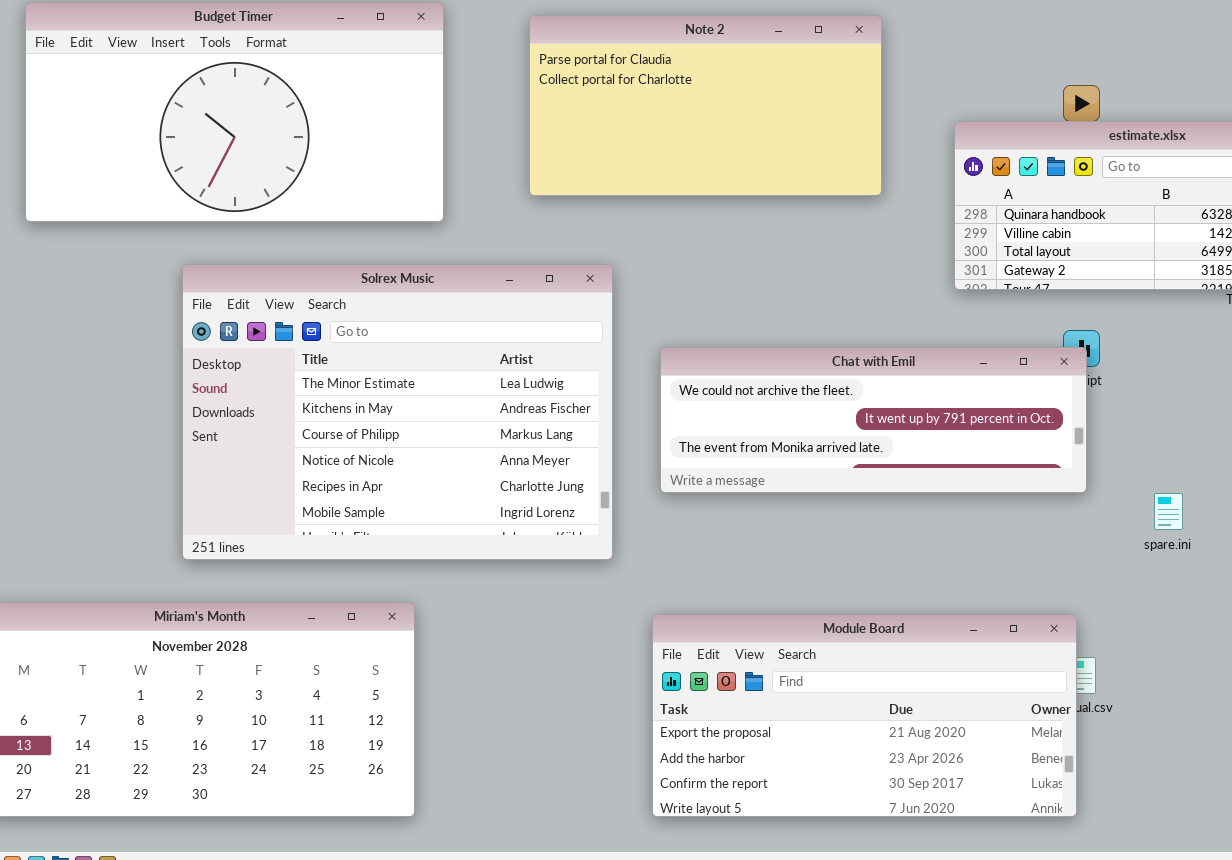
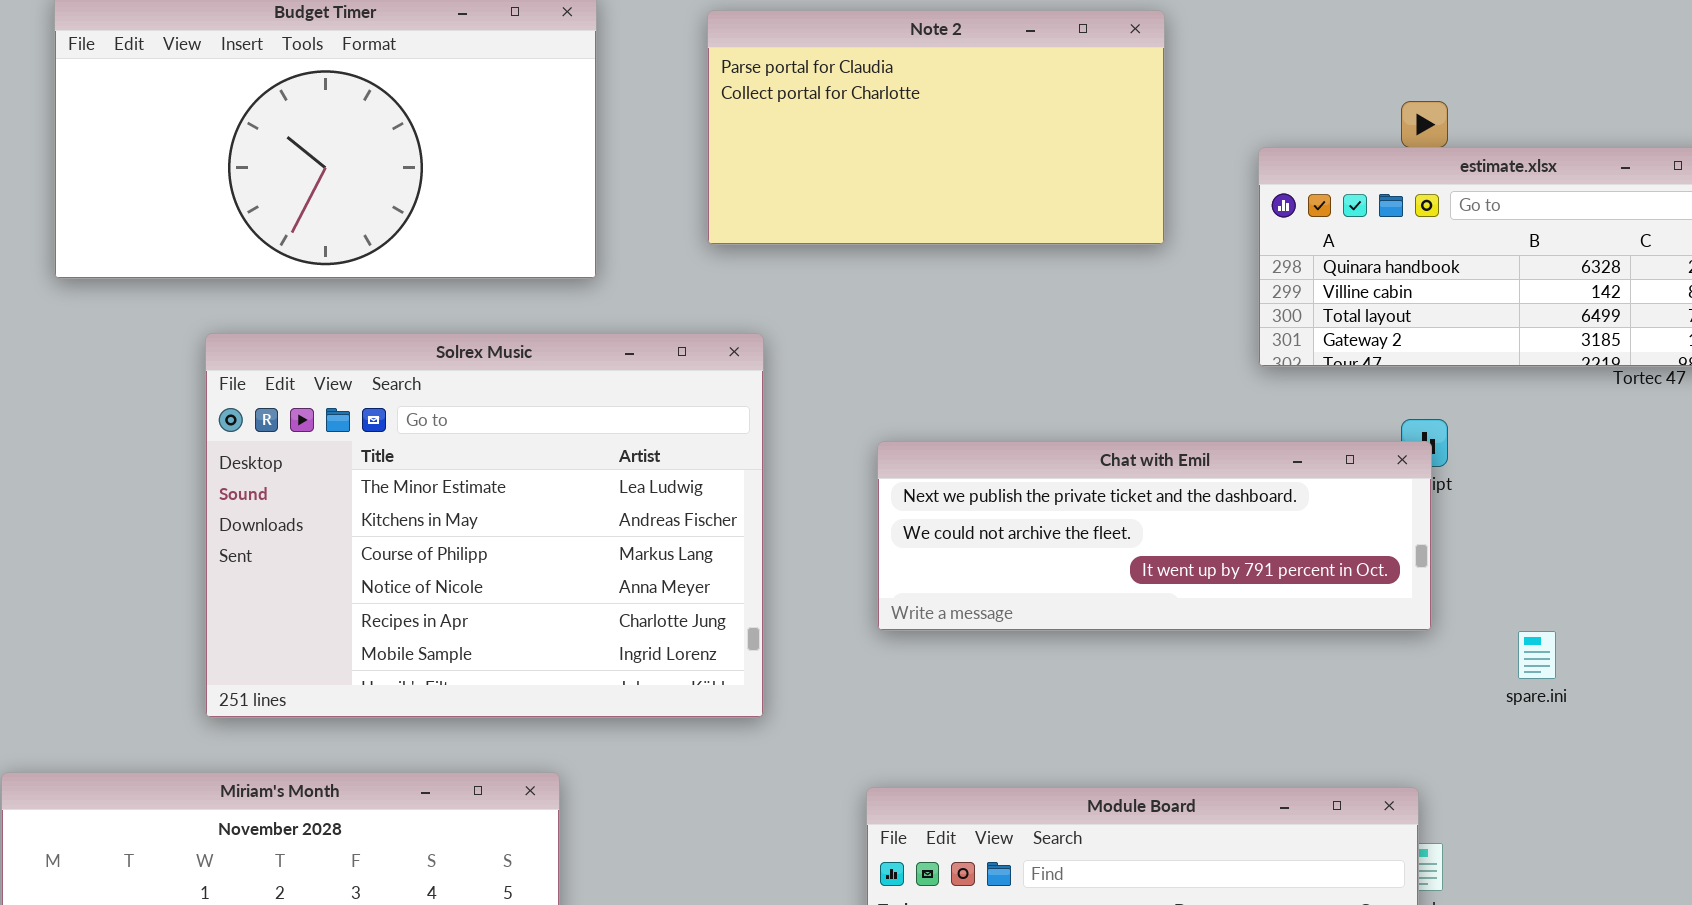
Solrex Music: [182,264,613,560] -> [205,333,764,718], moved
Chat with Emil: [660,347,1087,493] -> [877,441,1432,631], scrolled up 1 row

